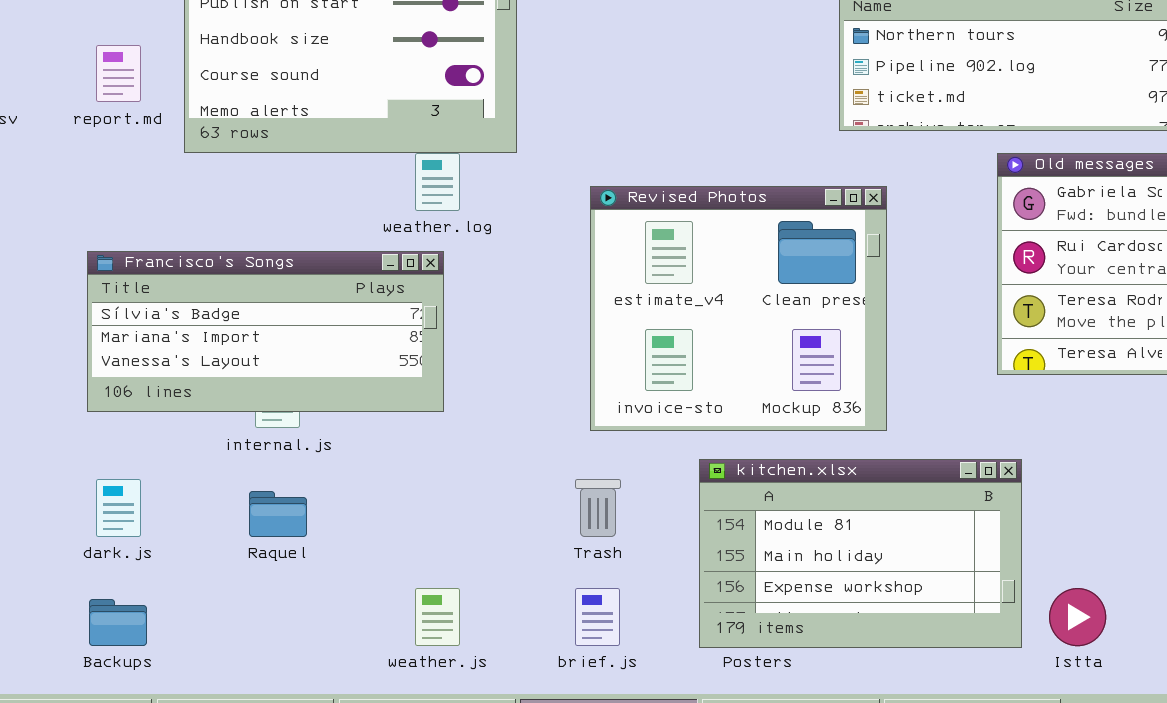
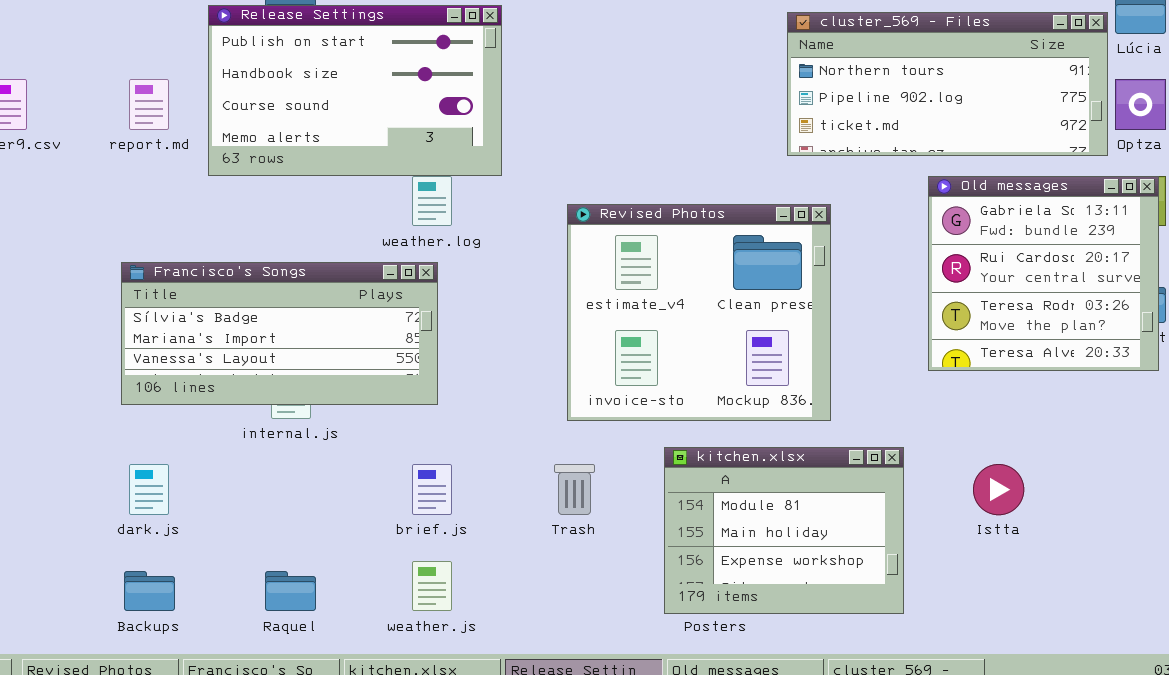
kitchen.xlsx: [699,459,1022,648] -> [664,447,904,614], resized
Raquel: [249,491,307,537] -> [265,571,316,611], moved
brief.js: [575,588,620,646] -> [412,464,452,515], moved
Istta: [1049,588,1106,646] -> [973,464,1024,515], moved

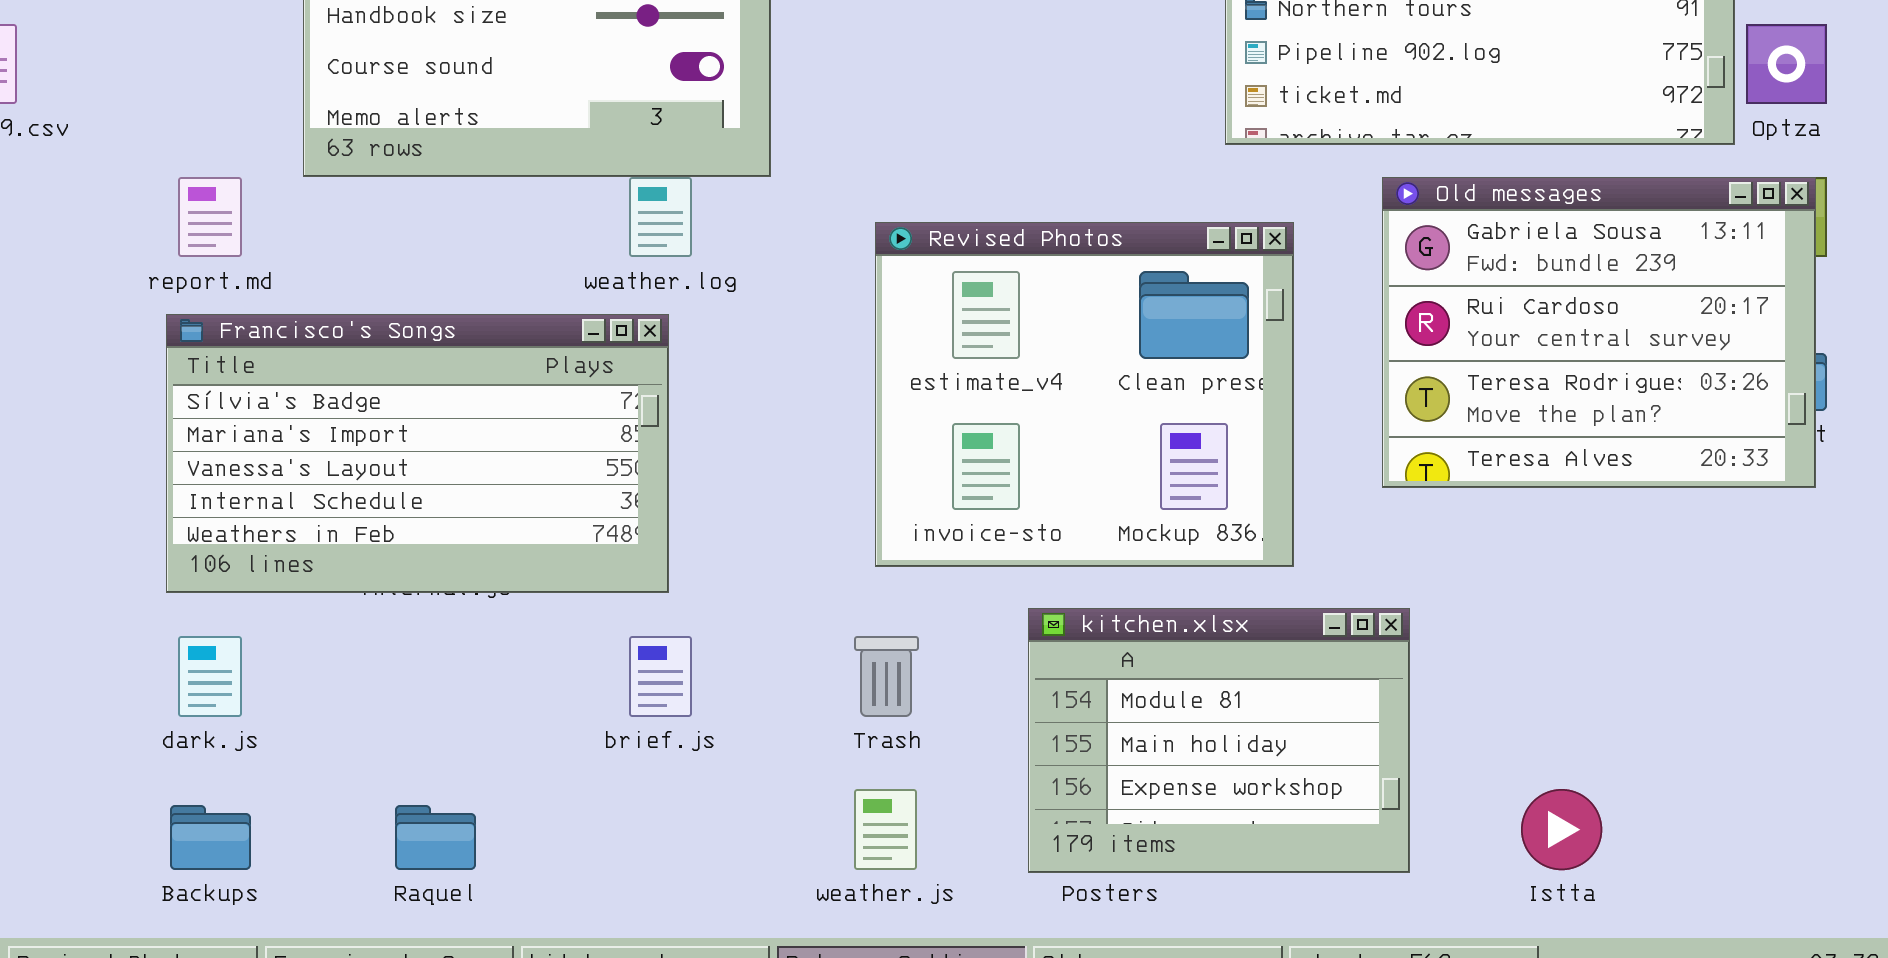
report.md: [129,79,169,130] -> [178,177,242,257], moved
Old messages: [928,176,1159,371] -> [1382,177,1816,488], resized
Francisco's Songs: [121,262,438,405] -> [166,314,669,593], resized
Istta: [973,464,1024,515] -> [1521,789,1602,870], moved
weather.js: [412,561,452,611] -> [854,789,917,870], moved

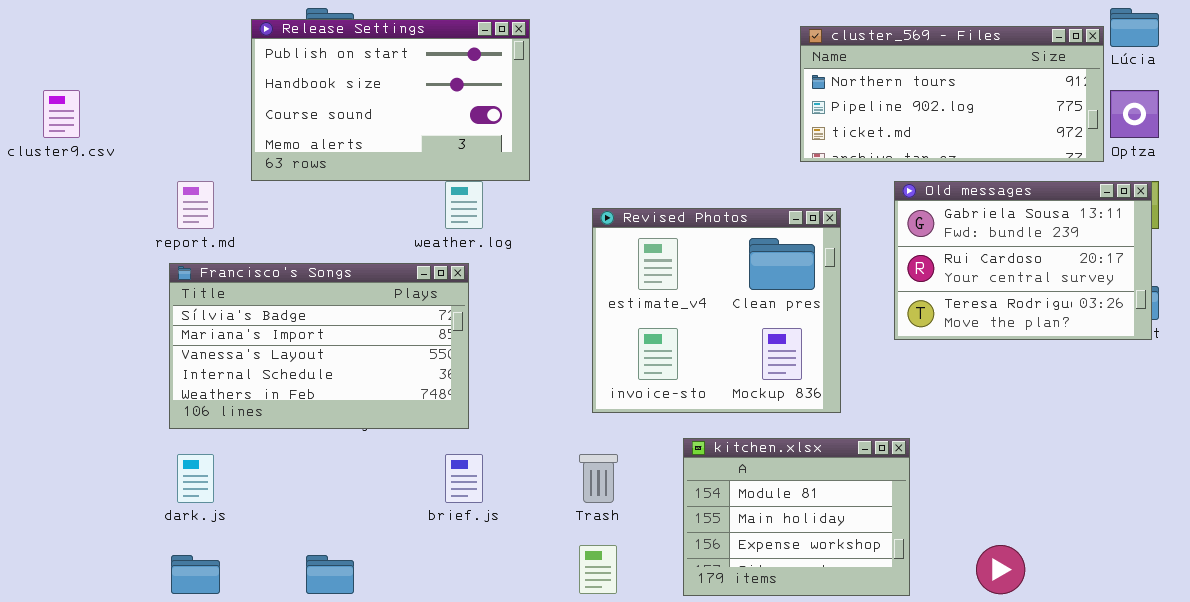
Old messages: [1382,177,1816,488] -> [894,181,1152,340], resized

